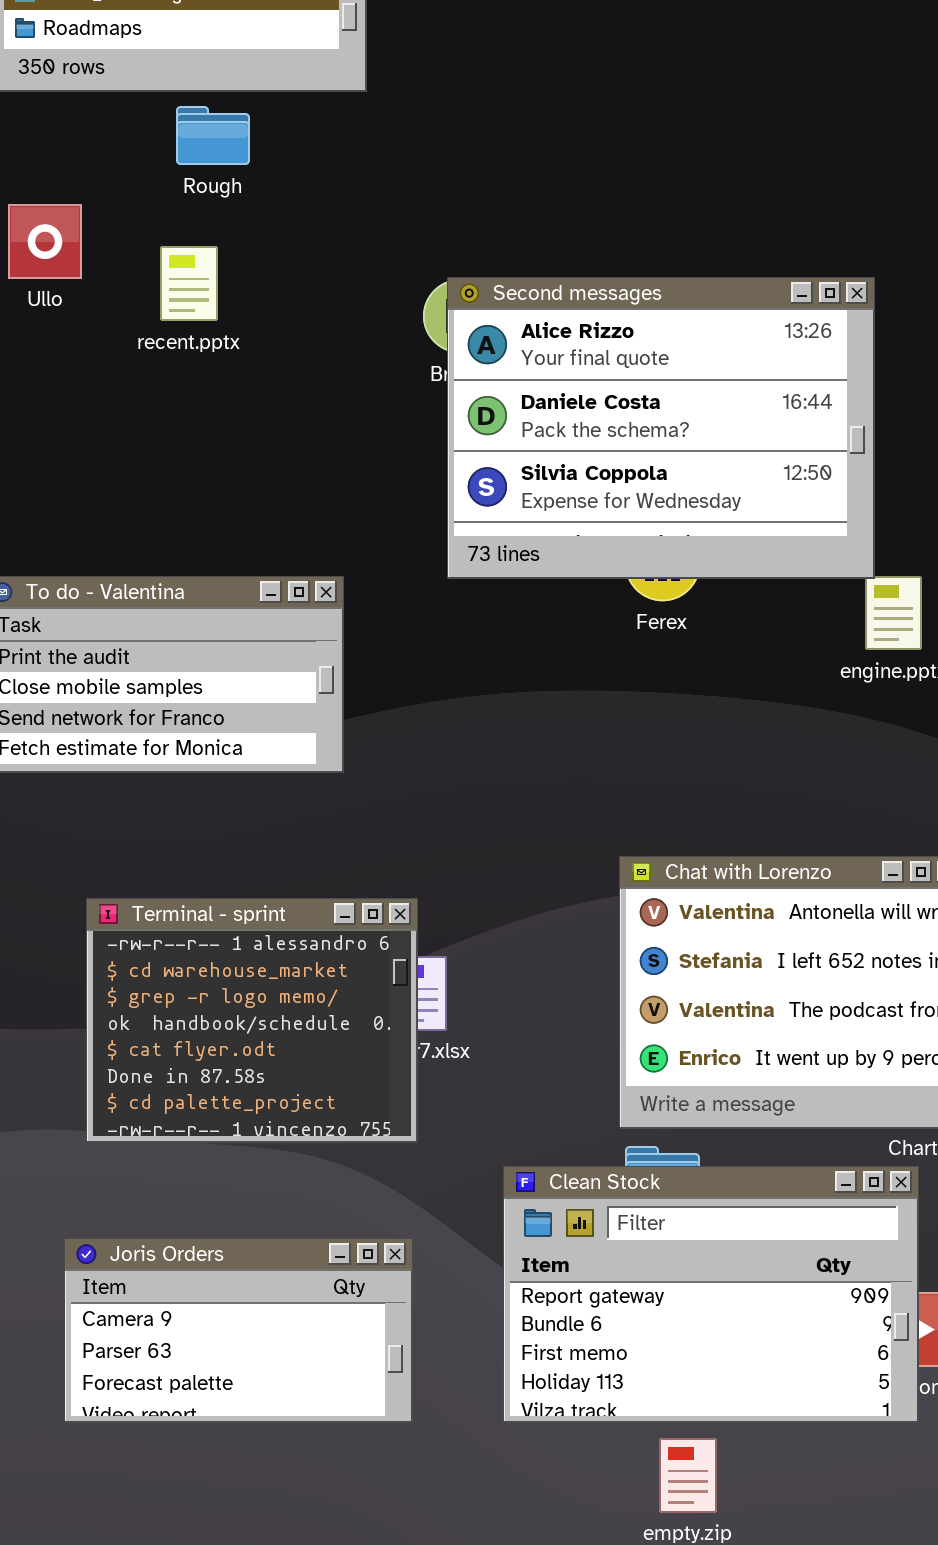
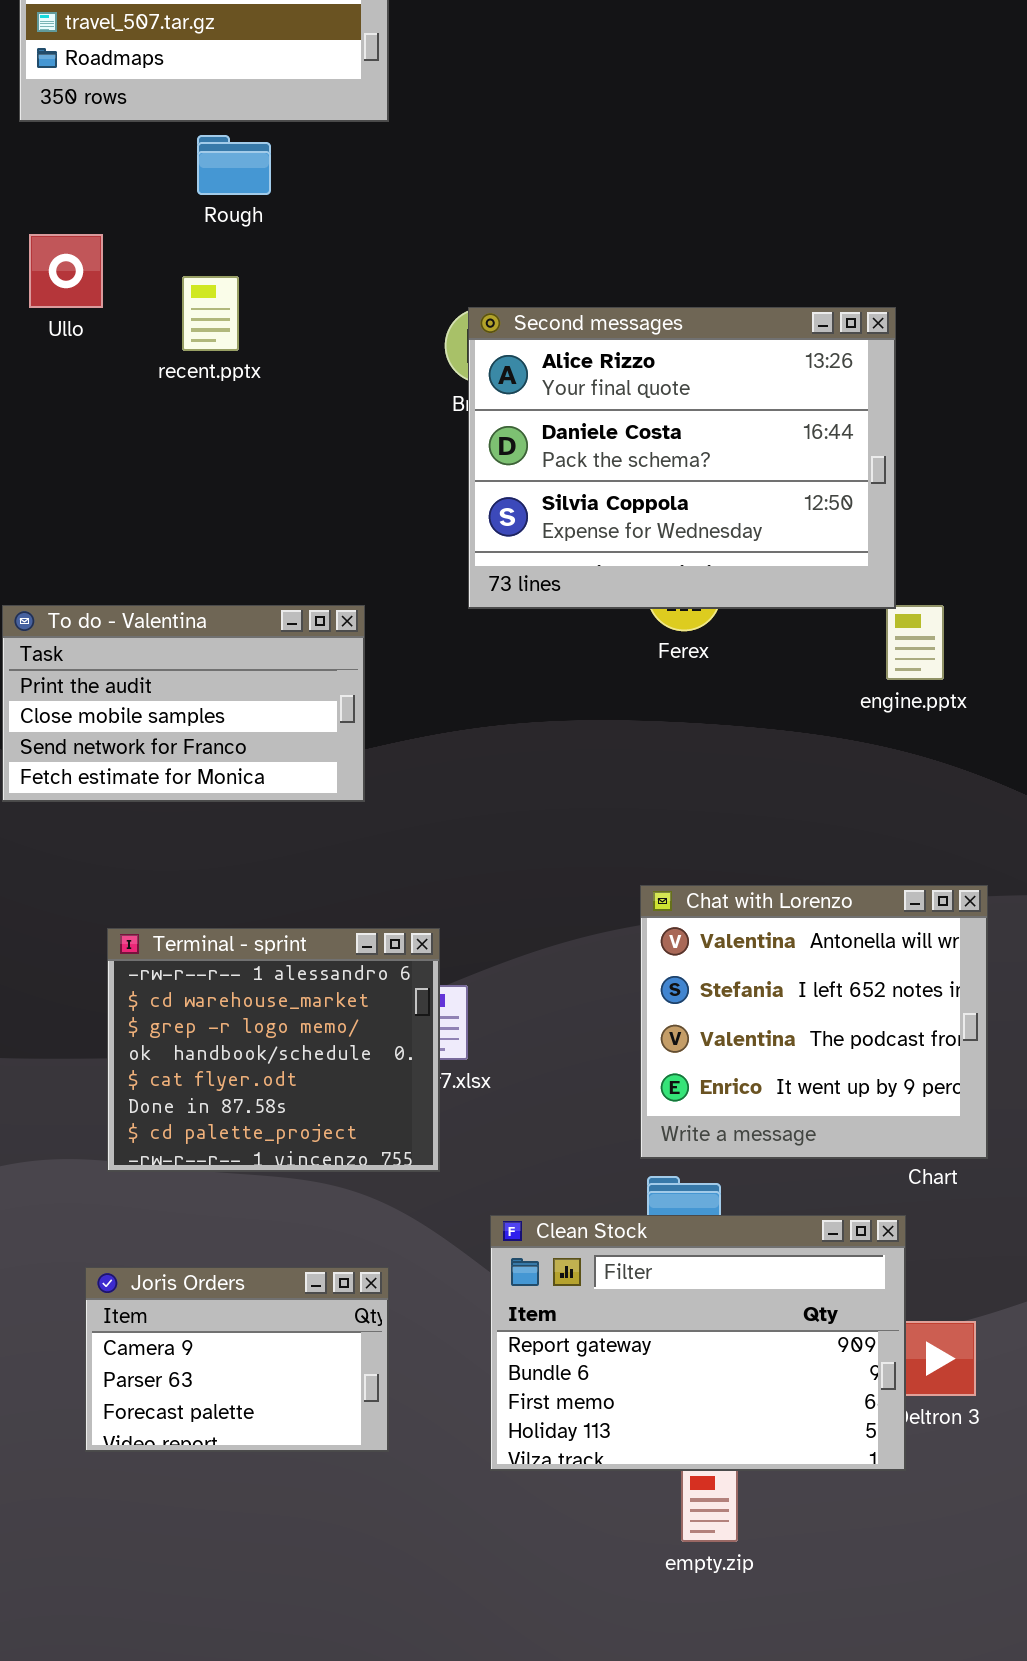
Clean Stock: [503,1166,919,1423] -> [490,1215,906,1471], moved
Joris Orders: [64,1238,413,1423] -> [85,1267,389,1452], resized

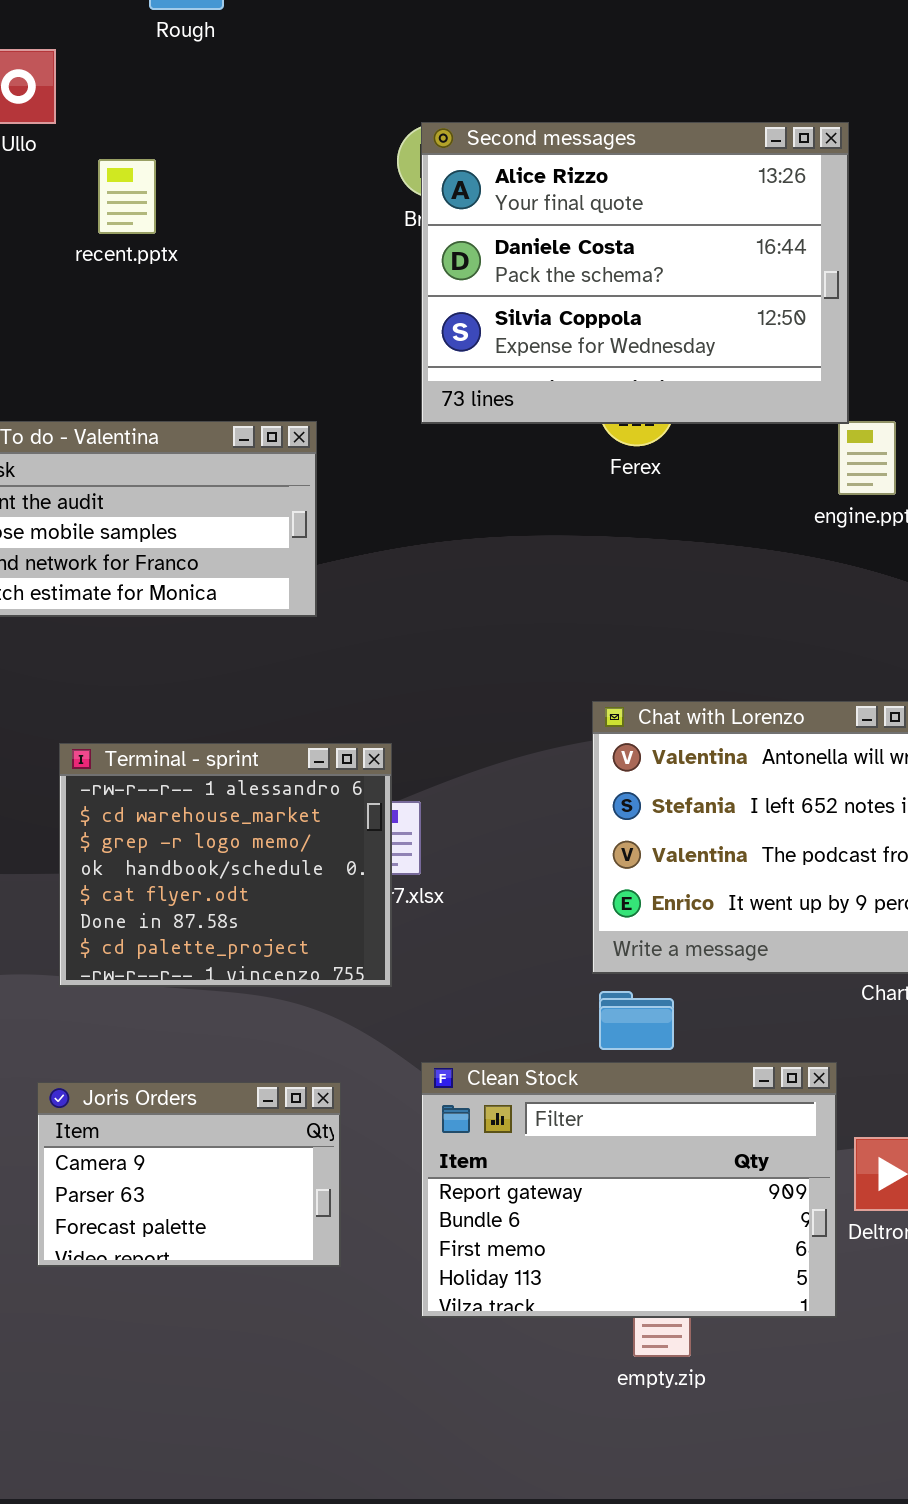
recent.pptx: [182,276,239,351] -> [98,159,156,234], moved
Clean Stock: [490,1215,906,1471] -> [421,1062,837,1318], moved

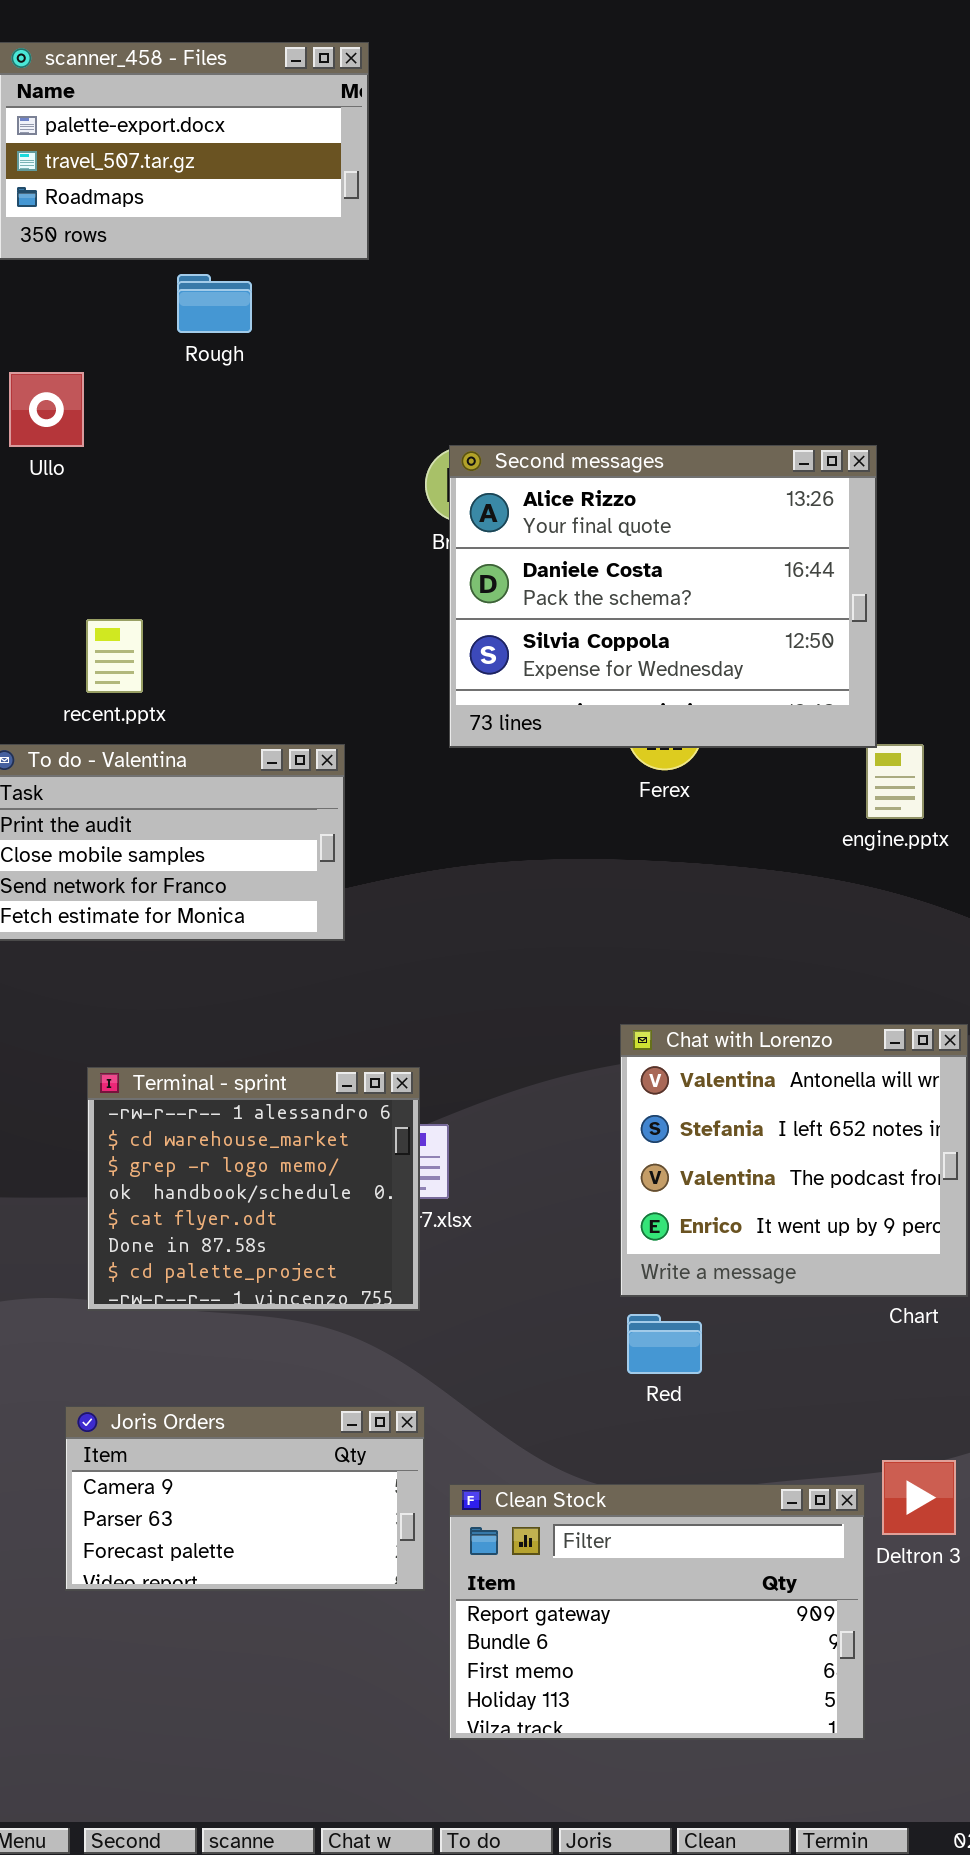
recent.pptx: [98,159,156,234] -> [86,619,143,693], moved
Clean Stock: [421,1062,837,1318] -> [449,1484,865,1740], moved
Joris Orders: [37,1082,341,1267] -> [65,1406,425,1591], resized

